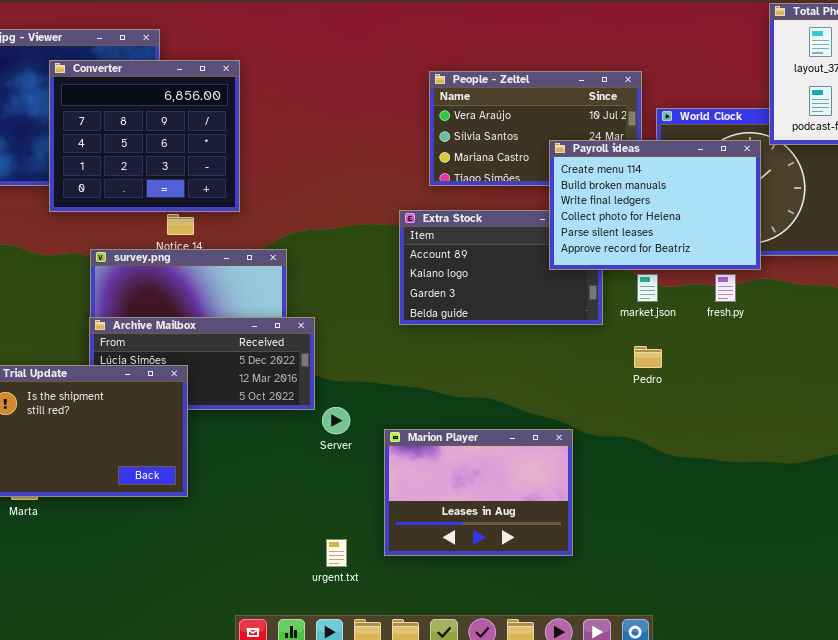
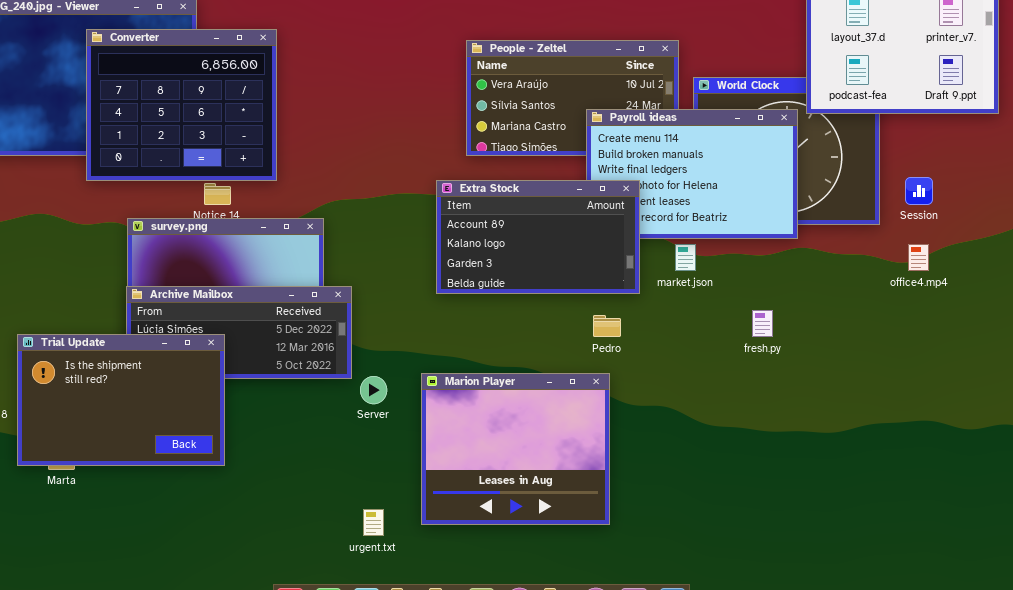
Extra Stock: [399,210,603,325] -> [436,180,640,294], raised
fresh.py: [715,274,736,302] -> [752,310,773,337], moved
Pedro: [634,346,662,368] -> [593,315,621,337], moved
Marion Player: [384,429,573,556] -> [421,373,610,525], resized

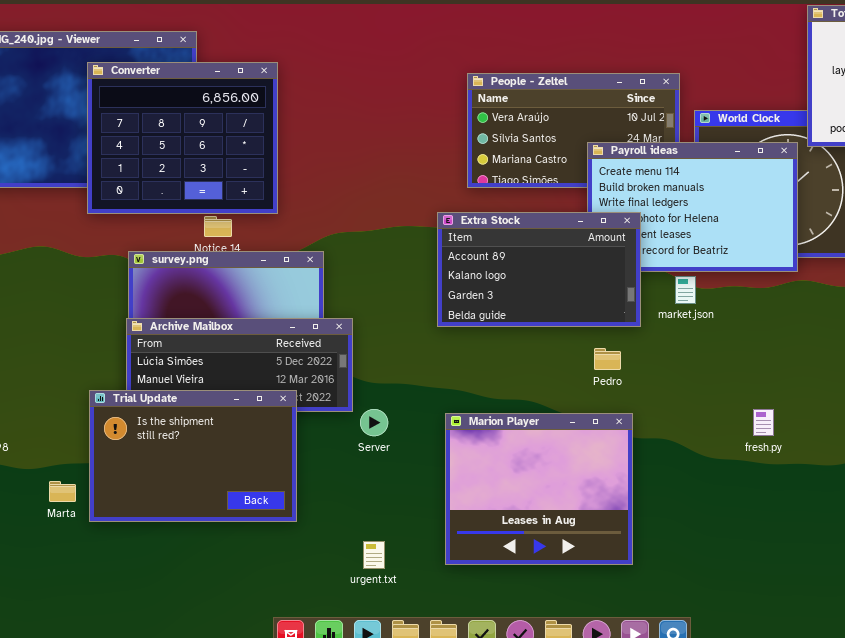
fresh.py: [752,310,773,337] -> [753,409,774,436], moved
Trial Update: [17,334,225,466] -> [89,390,297,522], moved
Marion Player: [421,373,610,525] -> [445,413,633,565], moved

